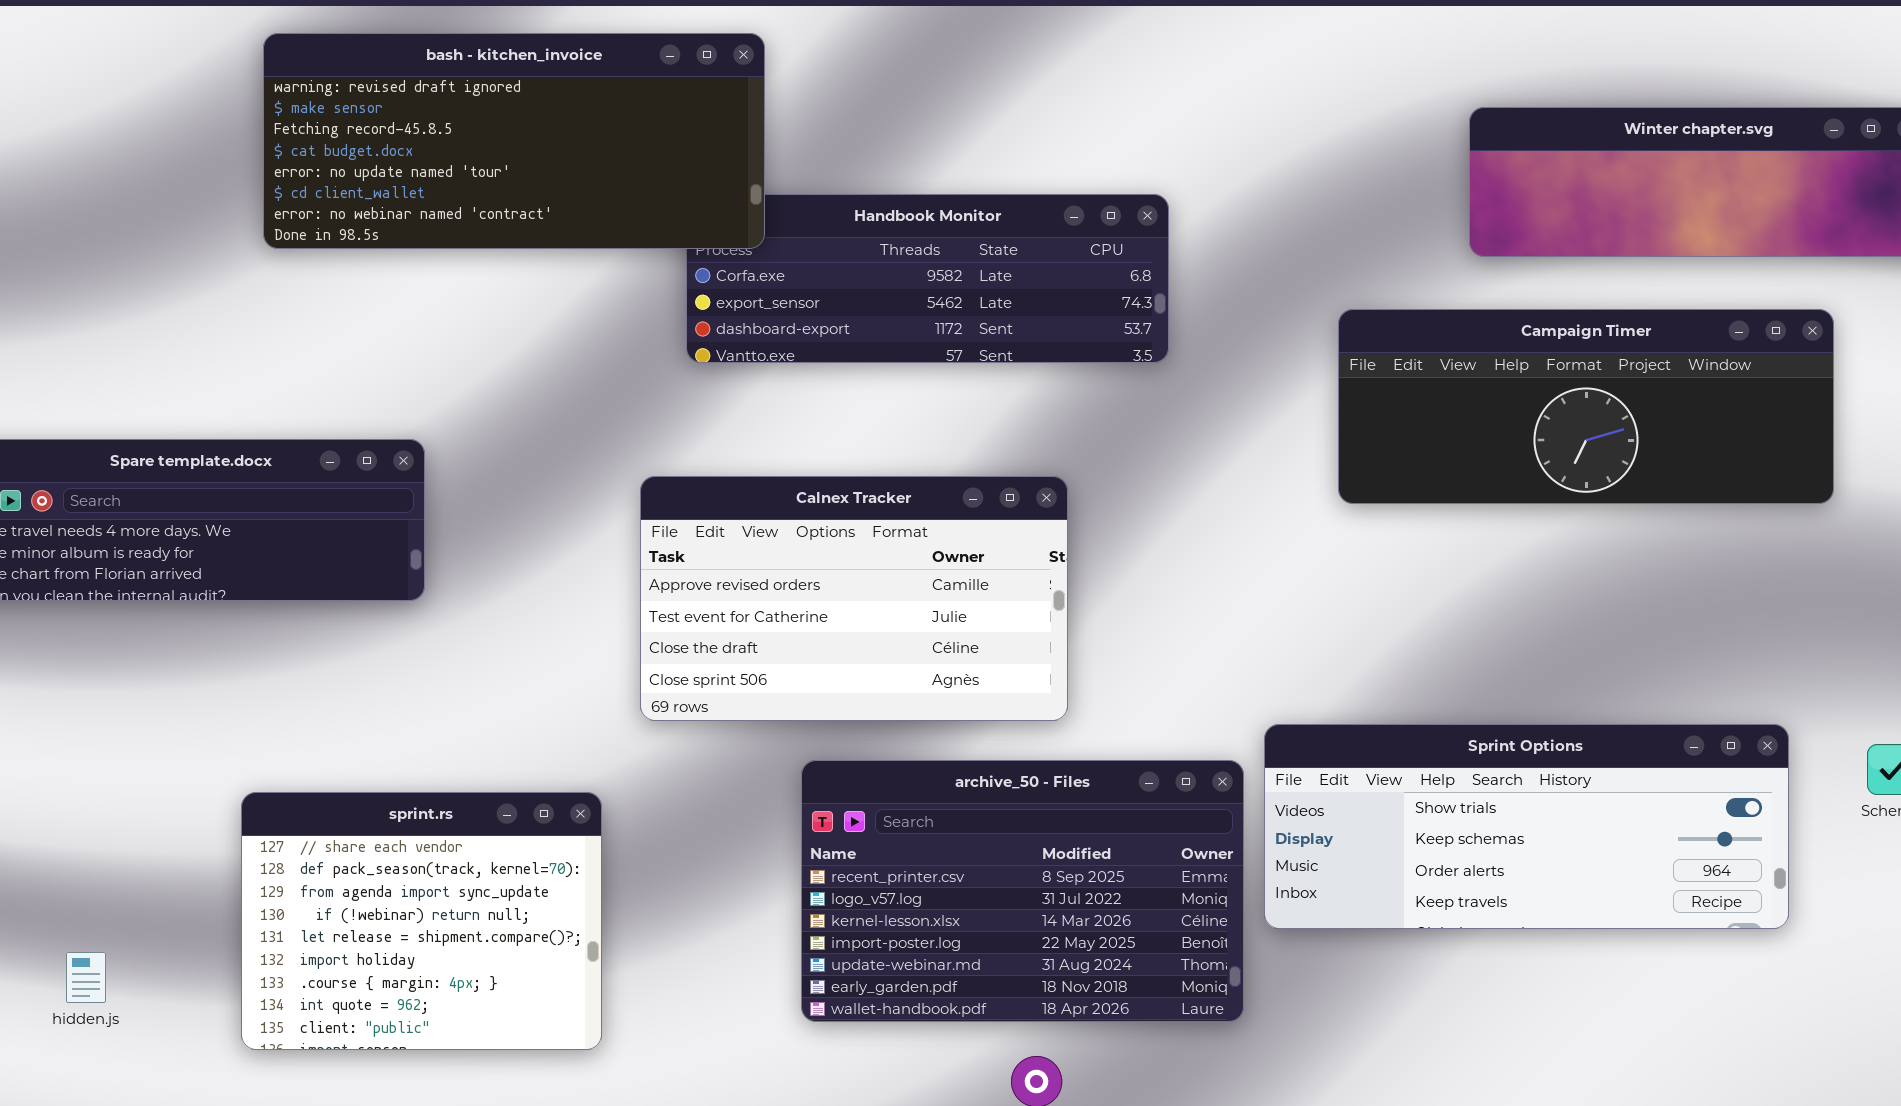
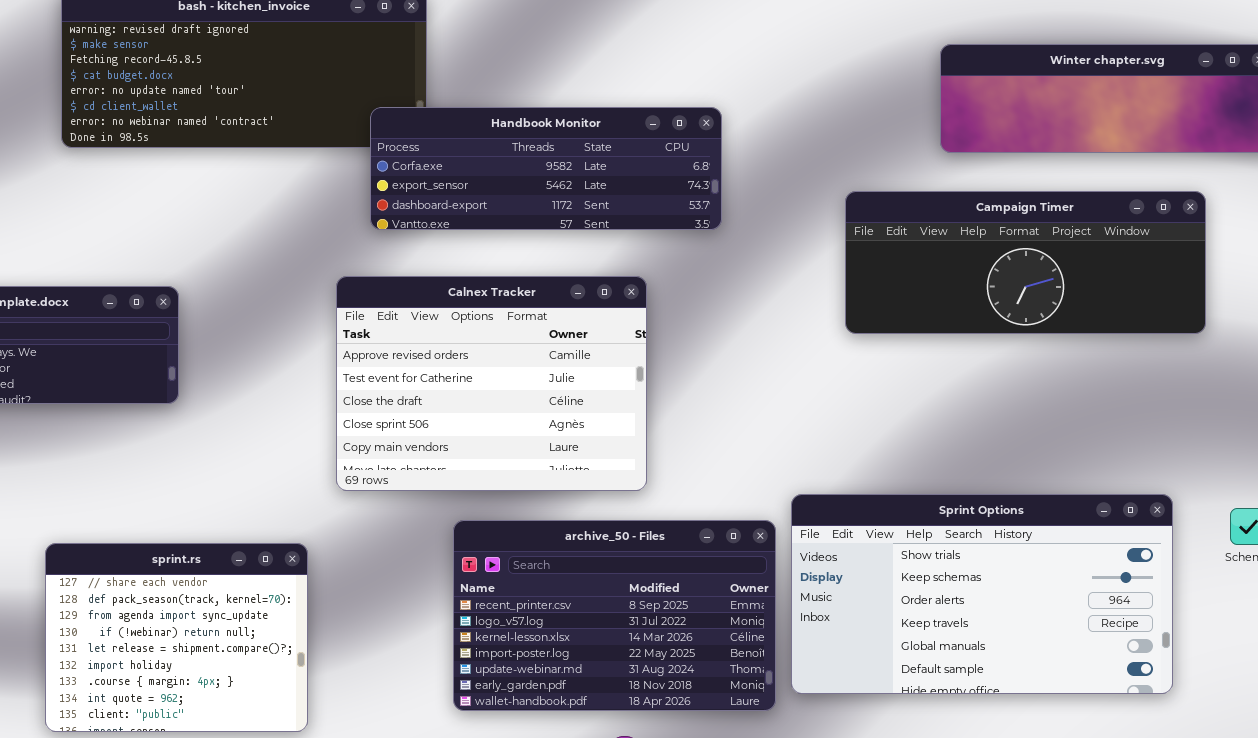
Handbook Monitor: [686,194,1169,363] -> [370,107,722,230], raised
Calnex Tracker: [640,476,1068,721] -> [336,276,647,491], resized
Sprint Options: [1264,724,1789,929] -> [791,494,1173,694], resized

